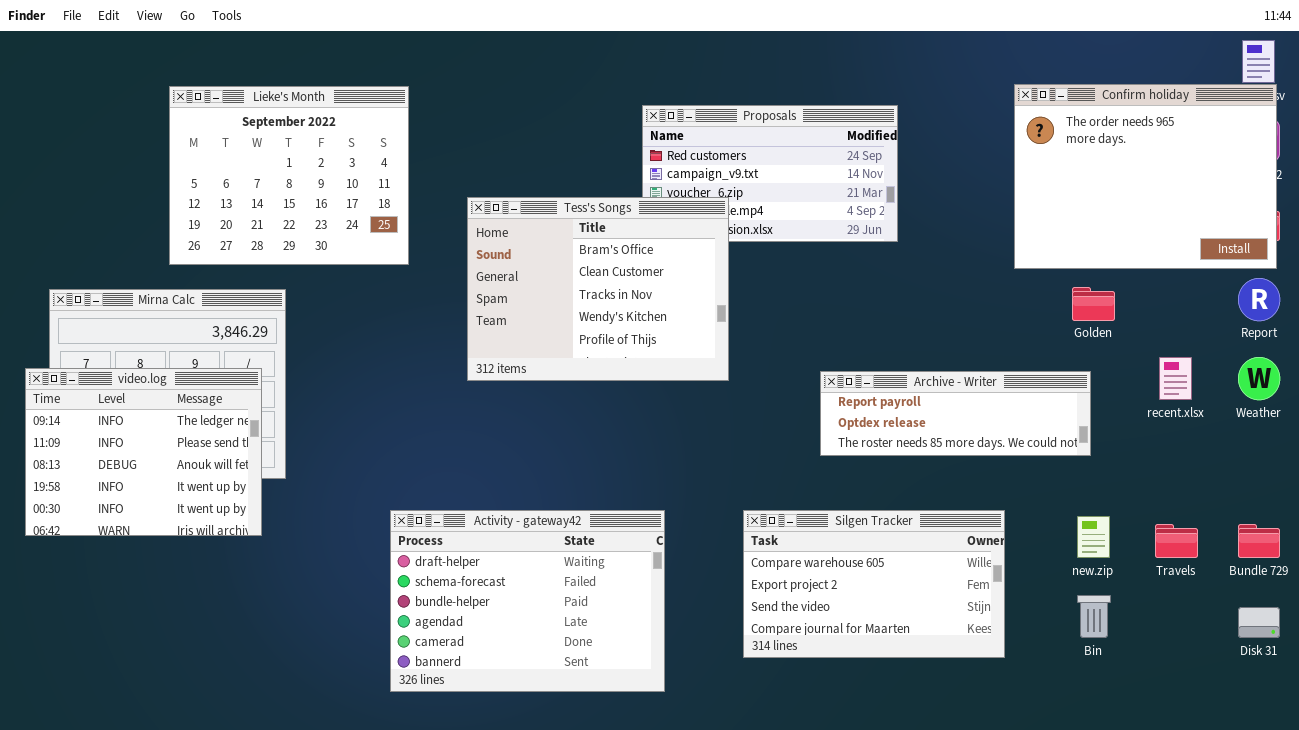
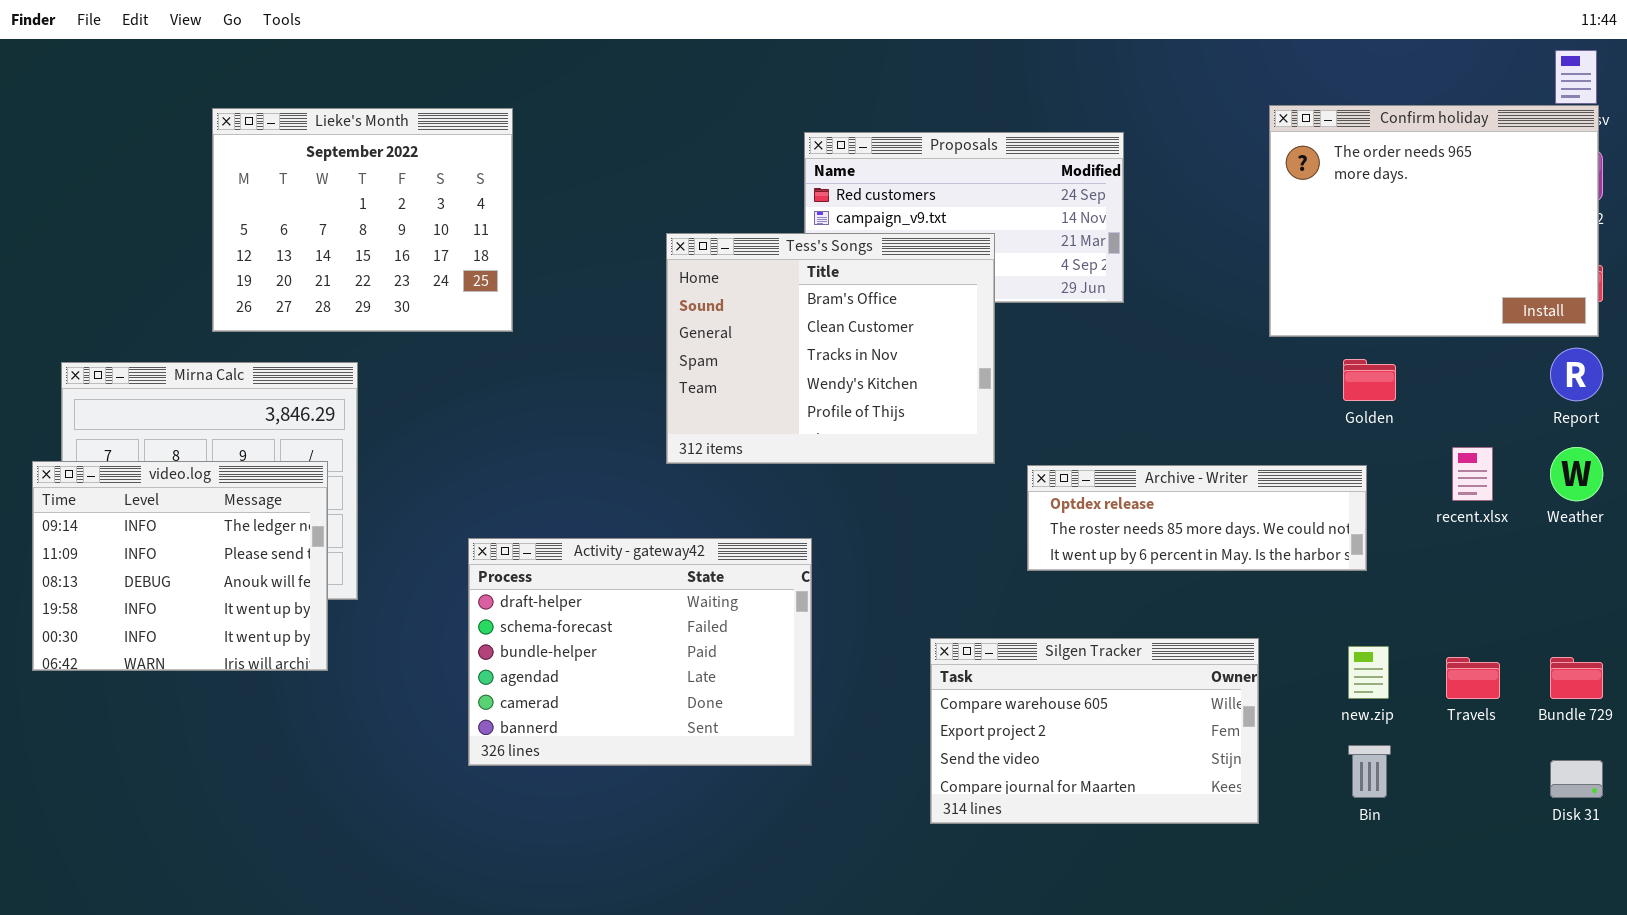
Tess's Songs: [467,197,729,381] -> [666,233,995,464], moved
Archive - Writer: [820,371,1091,456] -> [1027,465,1367,571], scrolled down 1 row
Activity - gateway42: [390,510,665,692] -> [468,538,812,766], moved

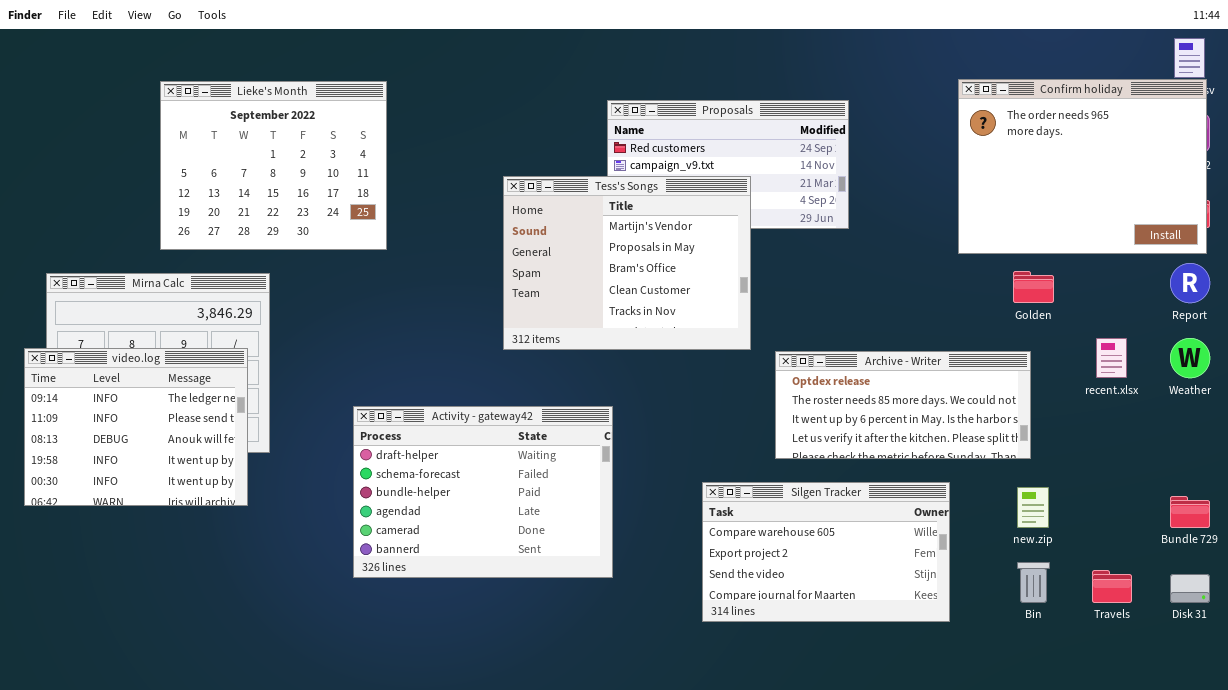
Tess's Songs: [666,233,995,464] -> [503,176,751,350], scrolled up 2 rows
Archive - Writer: [1027,465,1367,571] -> [775,351,1031,459], resized
Travels: [1446,657,1500,699] -> [1092,570,1132,603], moved

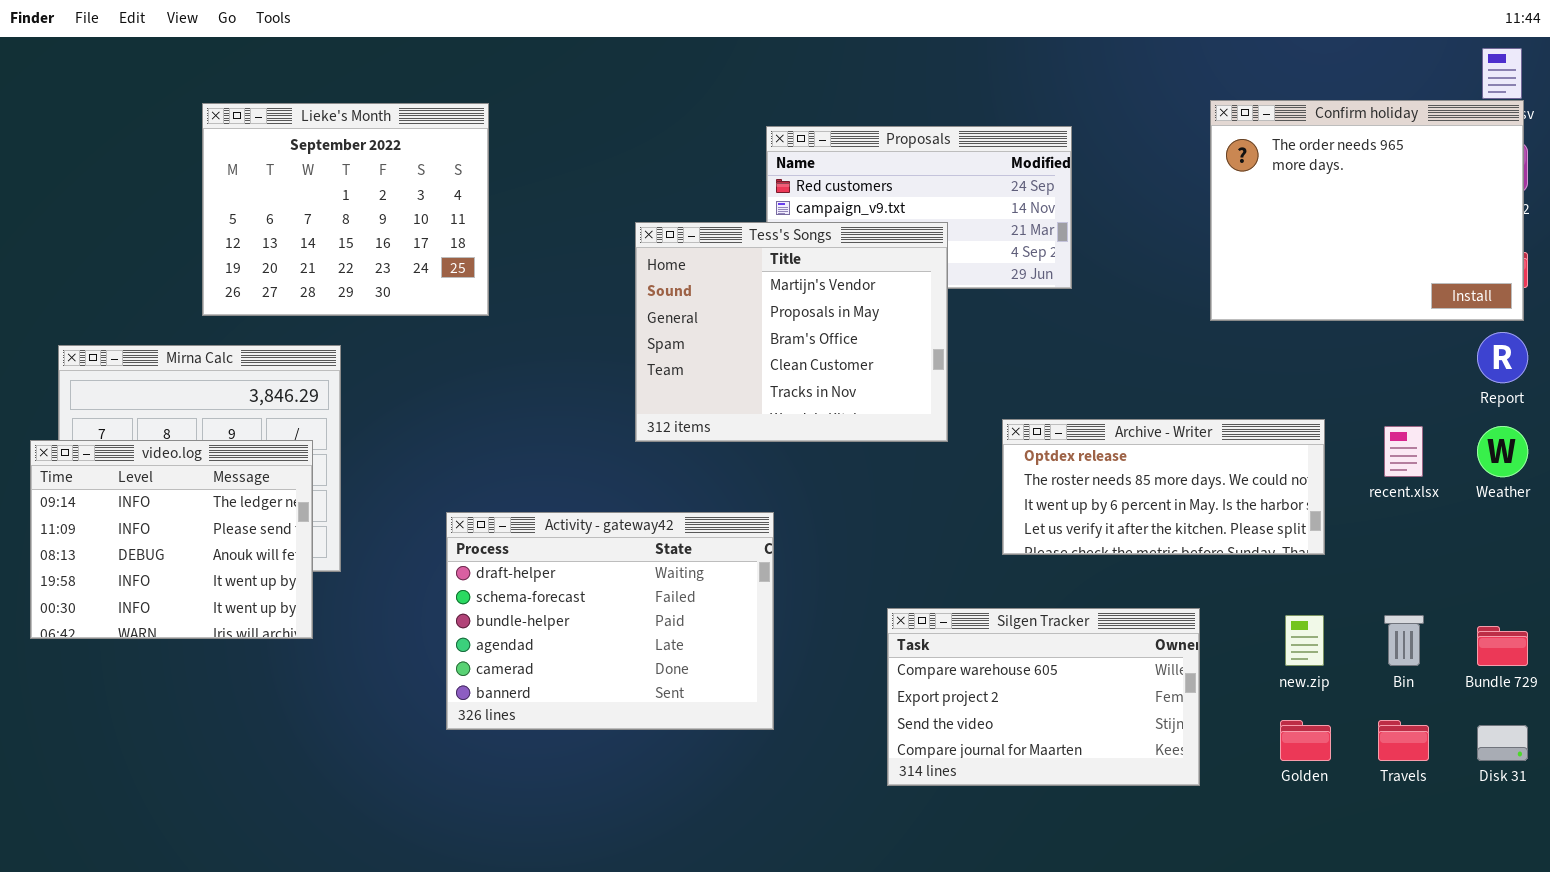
Golden: [1013,271,1054,303] -> [1280,720,1331,761], moved
Archive - Writer: [775,351,1031,459] -> [1002,419,1325,555], moved
Bin: [1017,562,1050,603] -> [1384,615,1424,666], moved

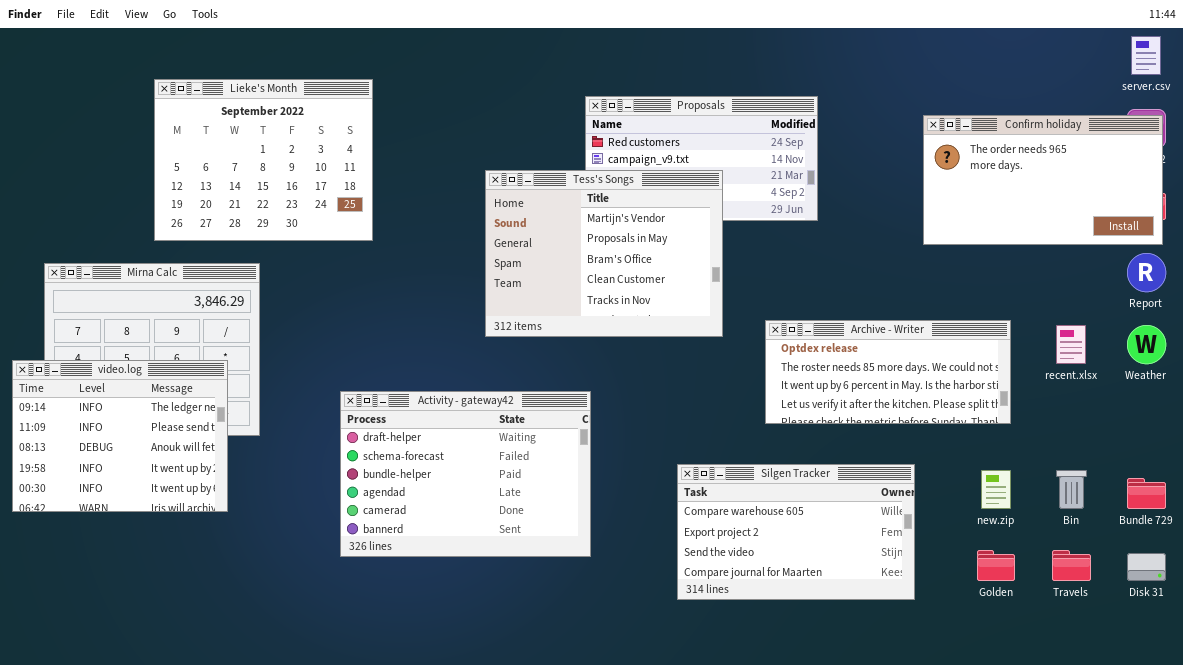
Confirm holiday: [1210,100,1524,321] -> [923,115,1163,245], resized
video.log: [30,440,313,639] -> [12,360,228,512], moved

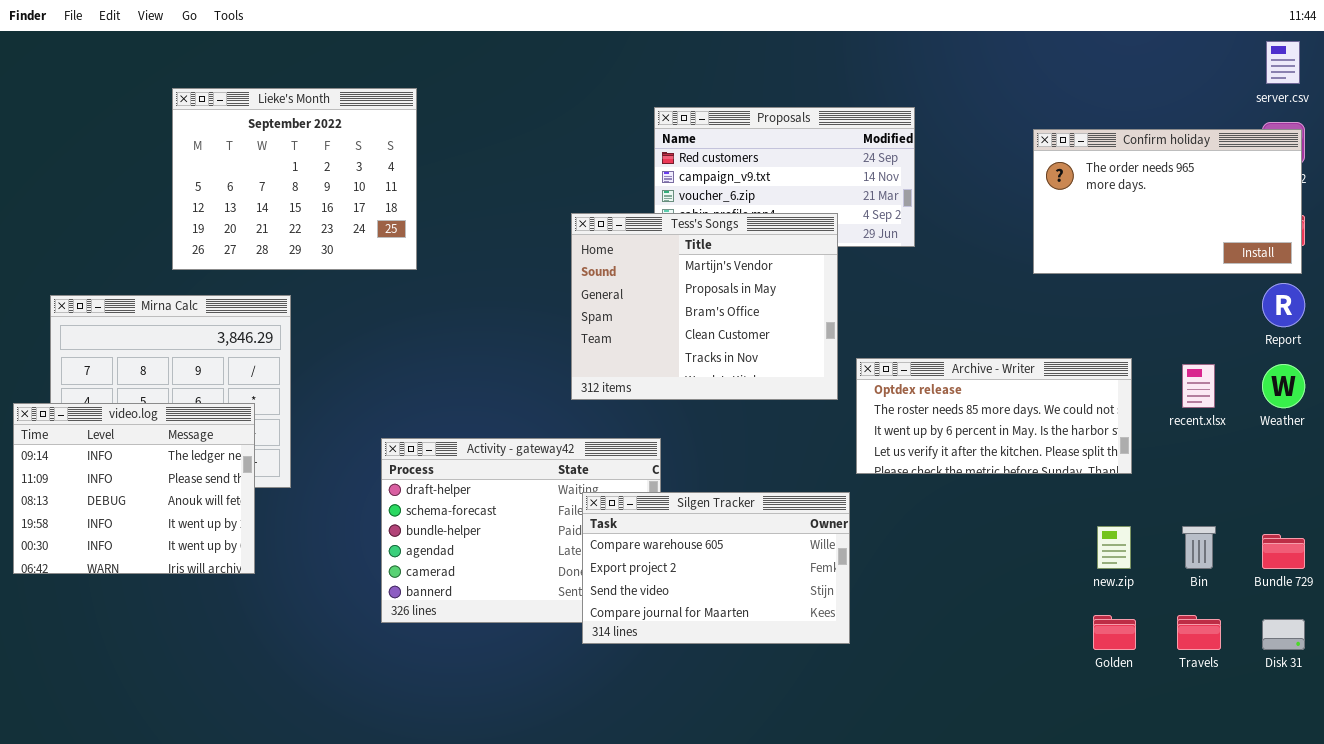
Tess's Songs: [485,170,723,337] -> [571,213,838,400], moved
Silgen Tracker: [677,464,915,600] -> [582,492,850,644], moved

